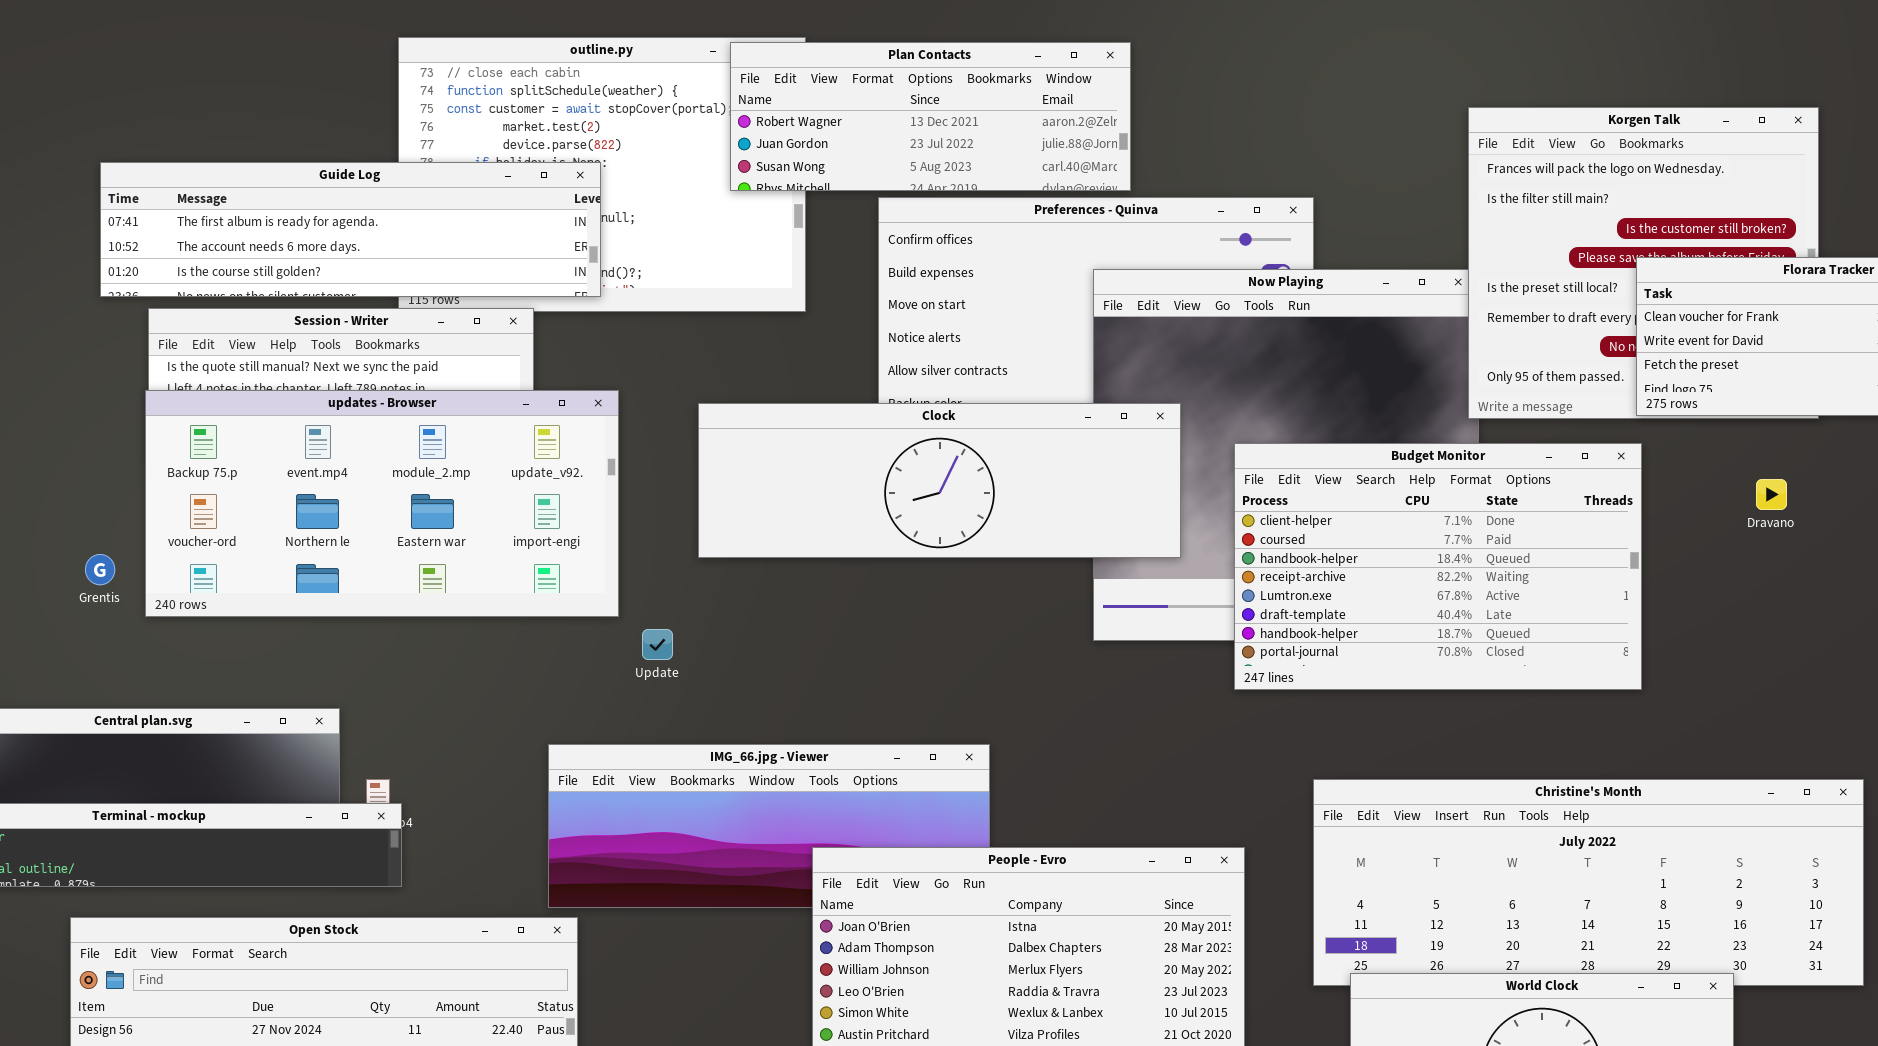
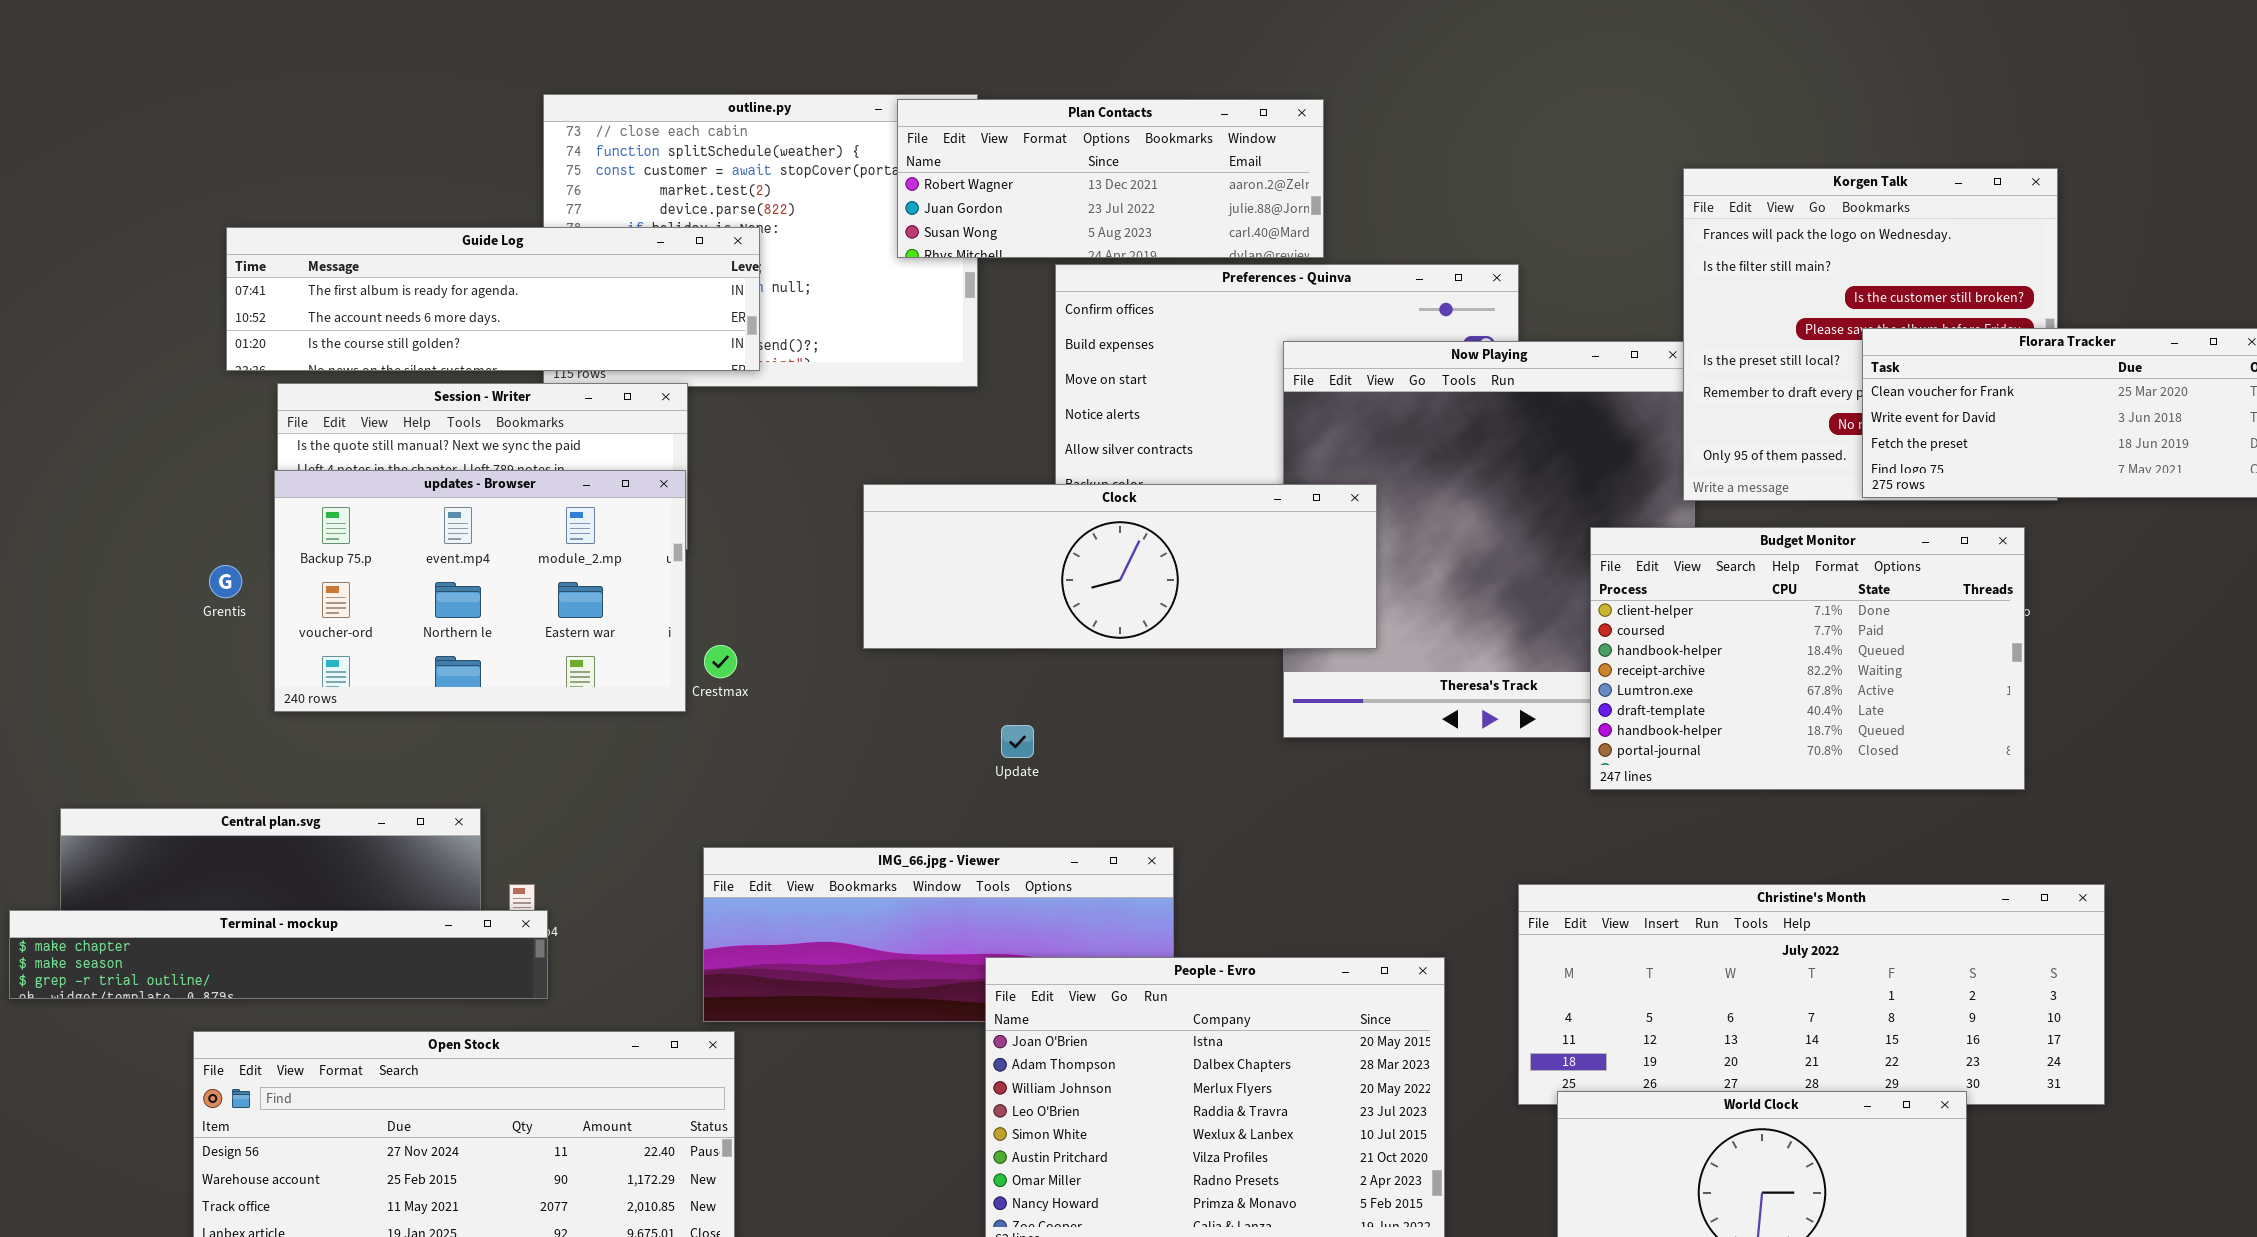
updates - Browser: [145,390,619,617] -> [274,470,686,712], resized
Budget Monitor: [1234,443,1642,690] -> [1590,527,2025,790], moved
Grentis: [85,554,115,585] -> [209,565,242,598], moved
Update: [642,629,673,660] -> [1001,725,1034,758], moved

